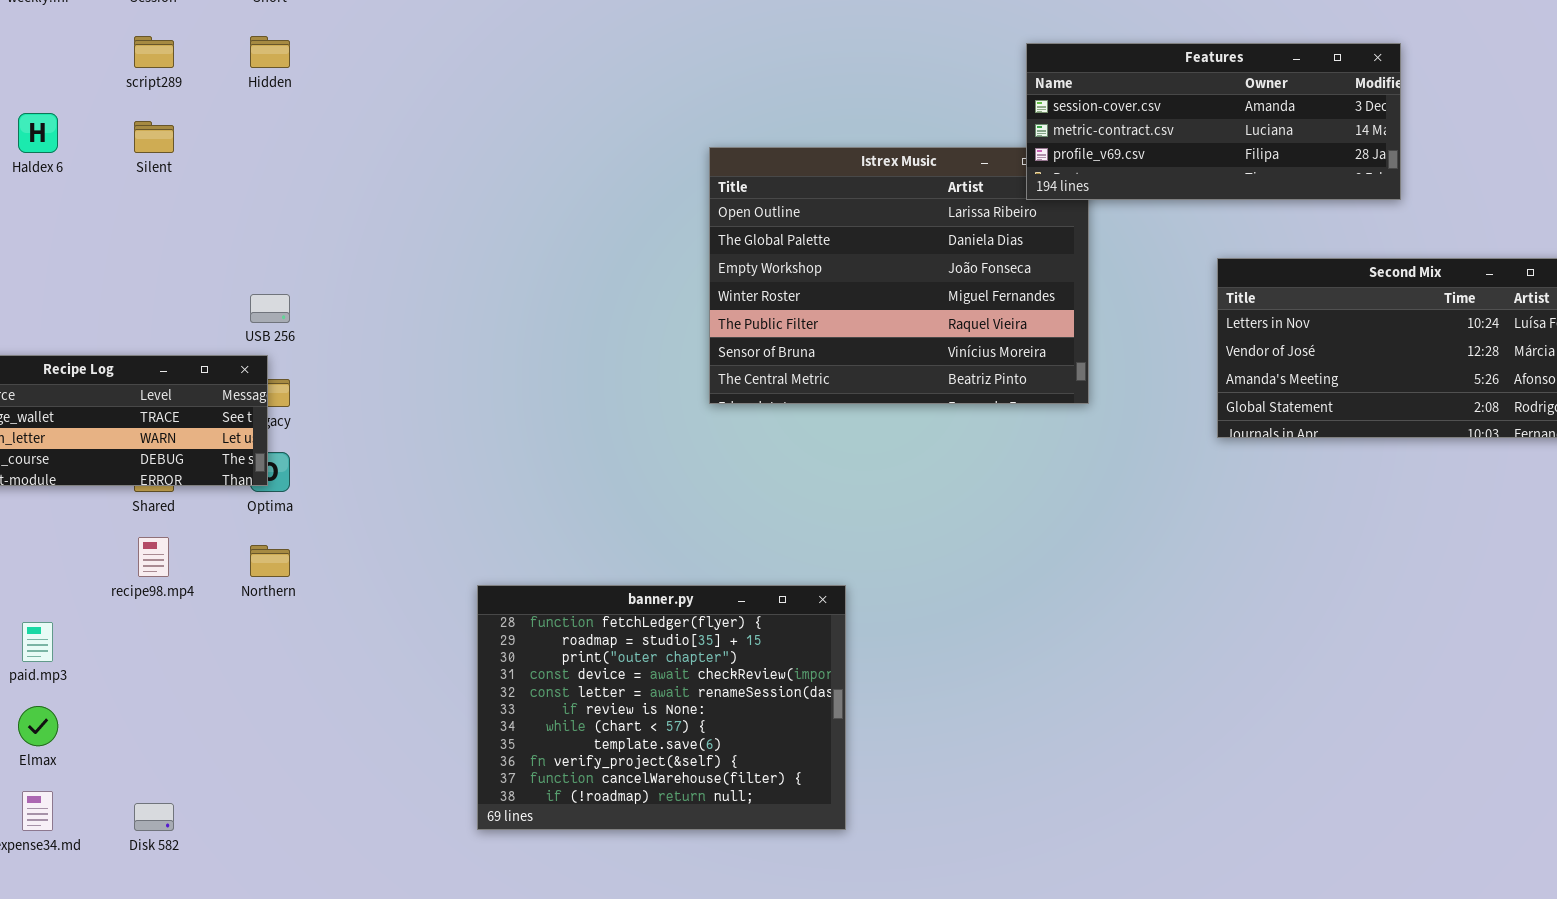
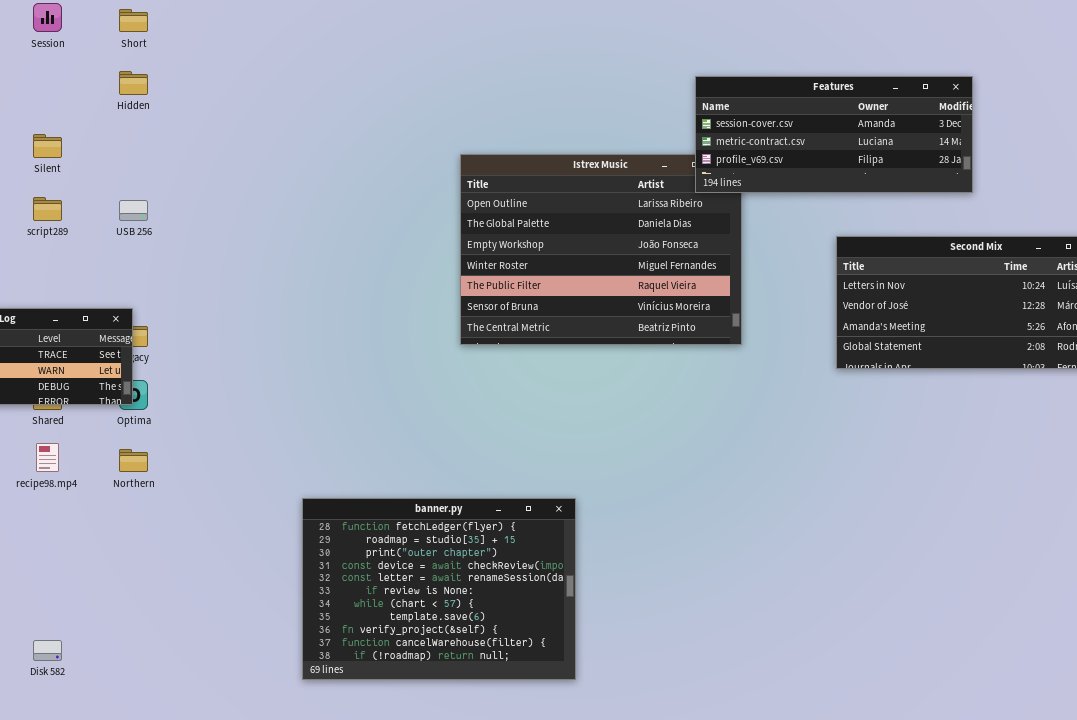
script289: [134,36,174,68] -> [33,197,62,221], moved
USB 256: [250,294,290,323] -> [119,200,148,221], moved
banner.py: [477,585,846,830] -> [302,498,576,680], moved

